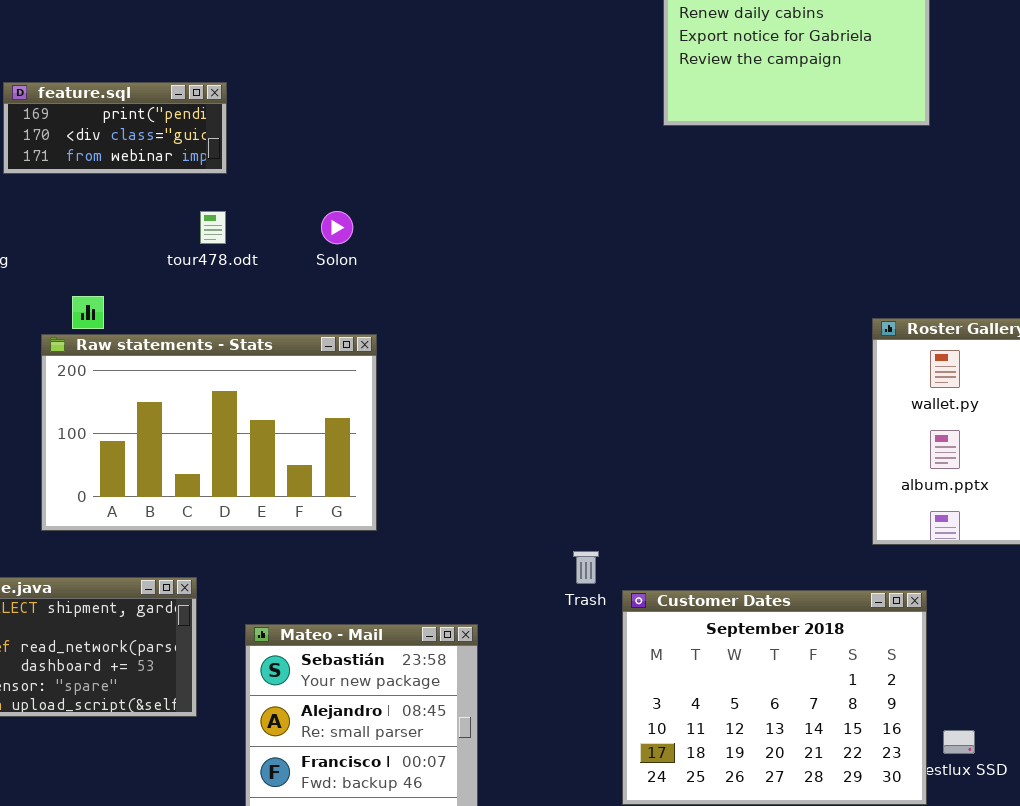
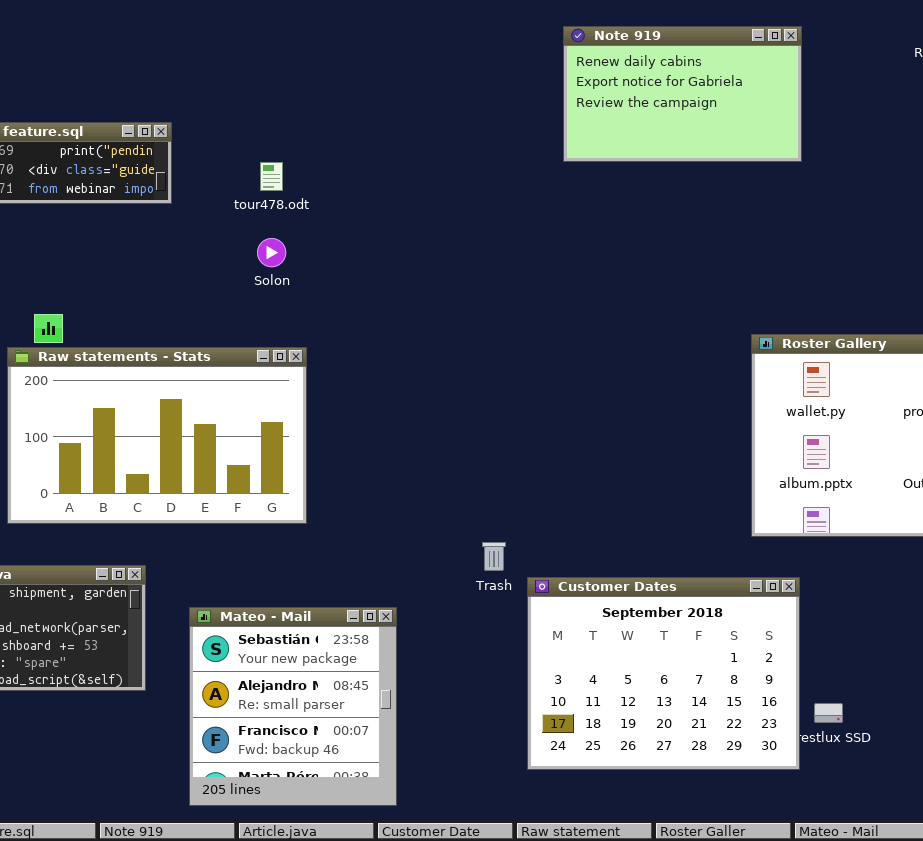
tour478.odt: [200,211,226,244] -> [260,162,283,191], moved

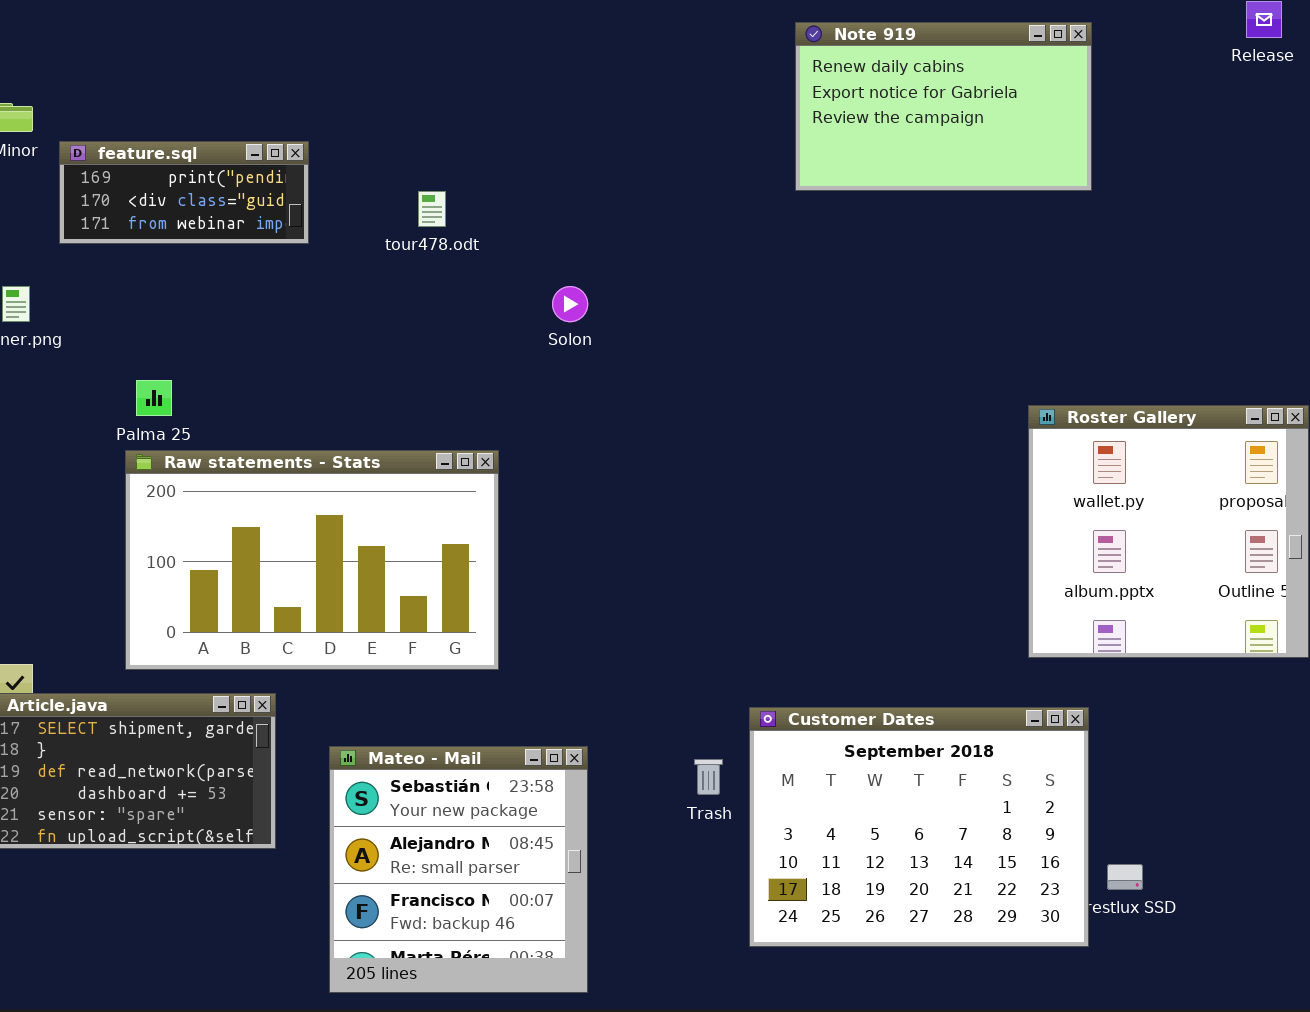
Solon: [257,238,286,267] -> [552,286,588,322], moved
Raw statements - Stats: [7,347,307,524] -> [125,450,499,670], moved
Trash: [482,542,506,571] -> [694,759,723,795], moved

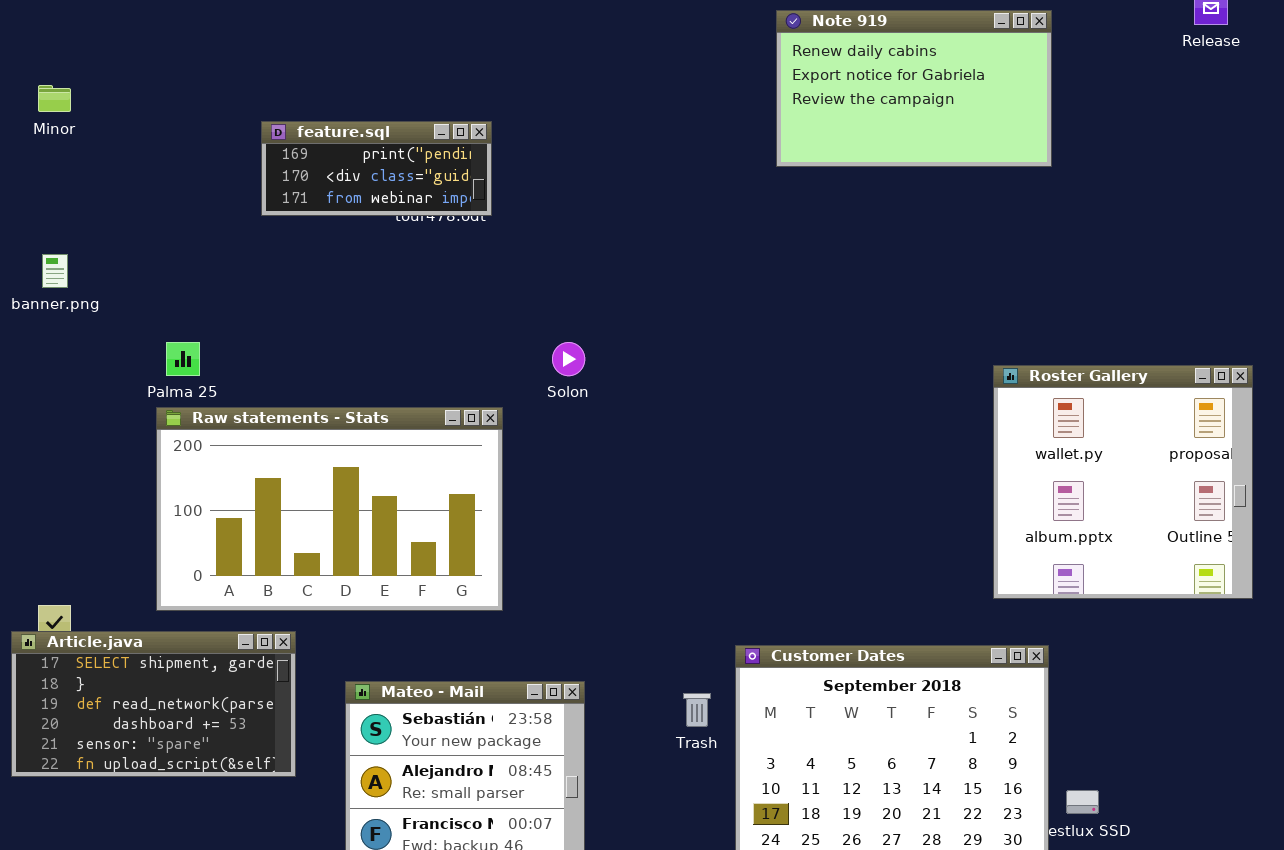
feature.sql: [59,141,309,244] -> [261,121,492,216], moved
Solon: [552,286,588,322] -> [552,342,585,376], moved

